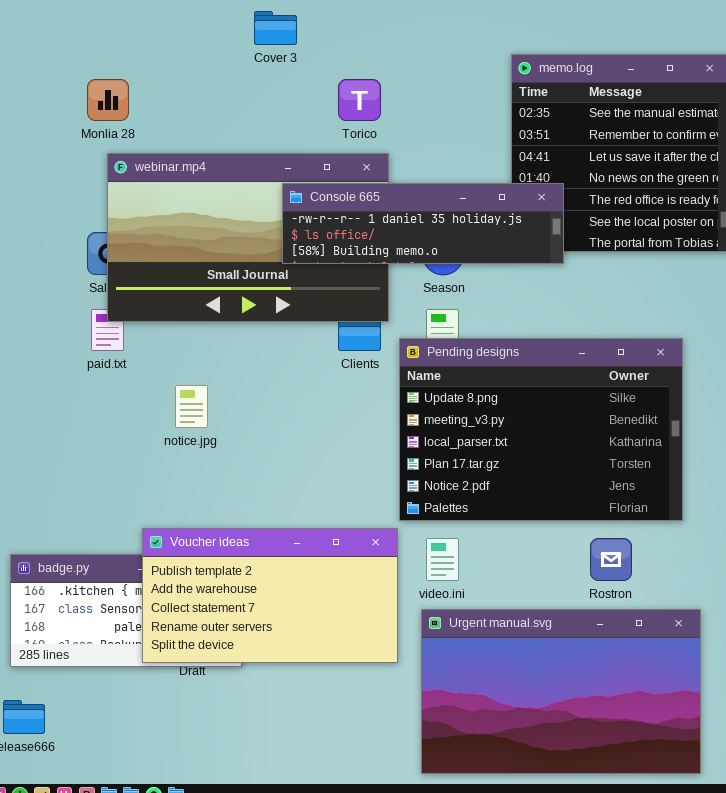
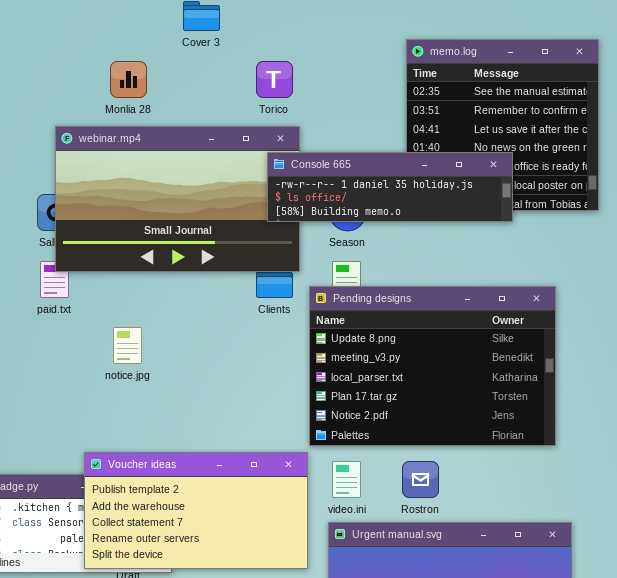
Monlia 28: [87,79,129,121] -> [110,61,147,98], moved
Console 665: [282,183,564,264] -> [267,152,513,222], moved
Rostron: [590,538,632,581] -> [402,461,439,498], moved

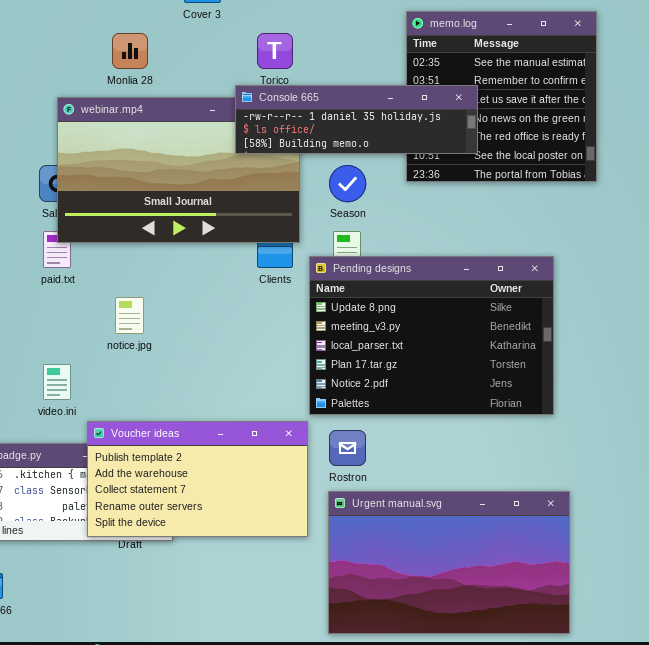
Console 665: [267,152,513,222] -> [235,85,478,154], moved
video.ini: [332,461,361,498] -> [43,364,71,400], moved
Rostron: [402,461,439,498] -> [329,430,366,466], moved

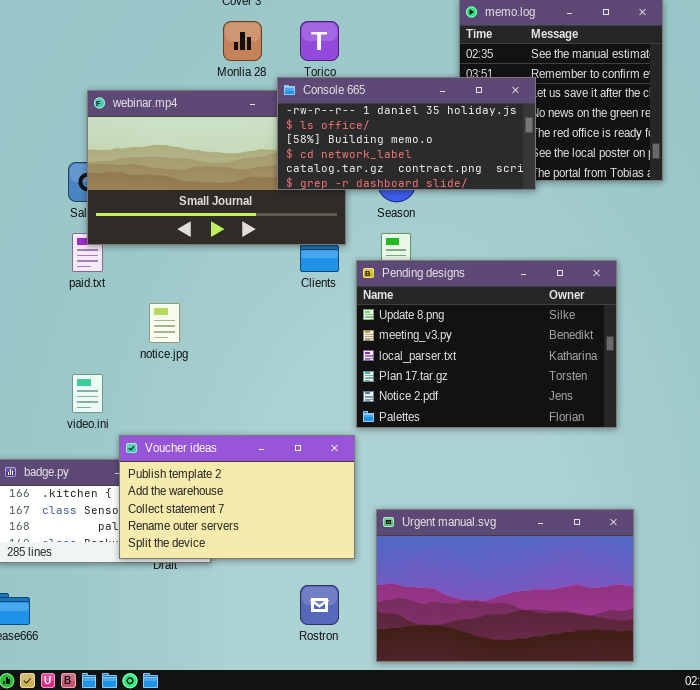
Monlia 28: [112,33,148,69] -> [223,21,262,61], moved
Console 665: [235,85,478,154] -> [277,77,536,190], resized
Rostron: [329,430,366,466] -> [300,585,339,625], moved

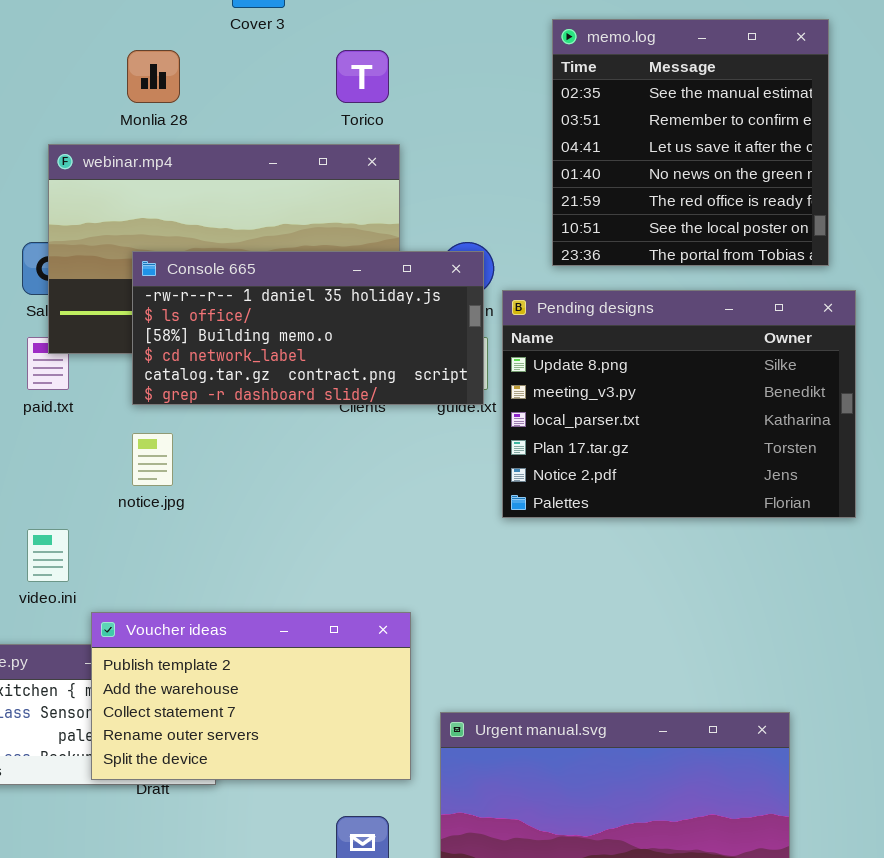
Monlia 28: [223,21,262,61] -> [127,50,180,103], moved
Console 665: [277,77,536,190] -> [132,251,484,405], moved
Pending designs: [356,260,617,428] -> [502,290,856,518], moved

